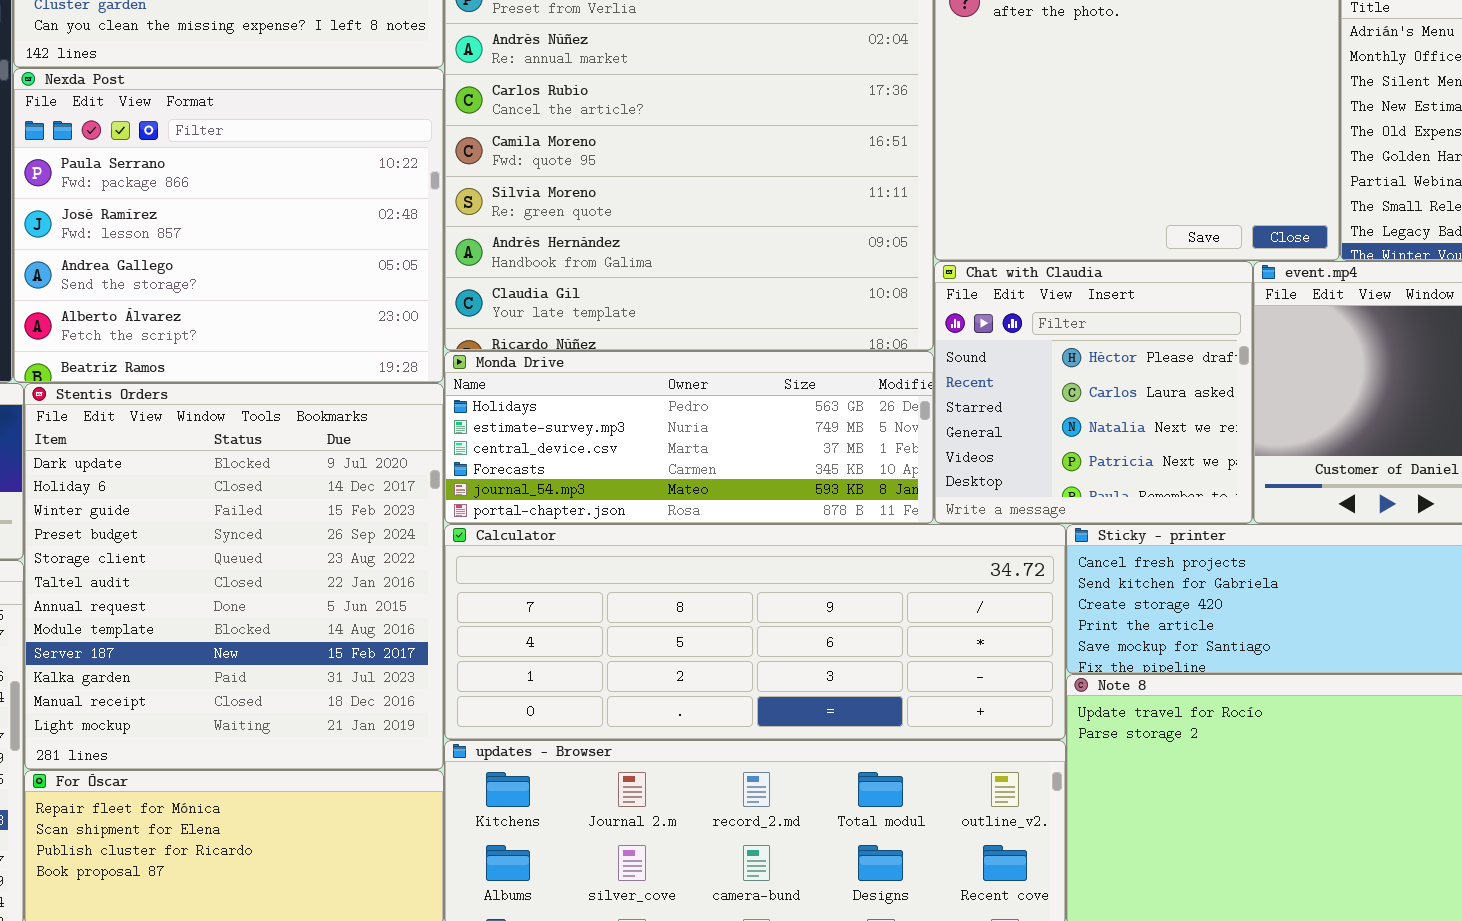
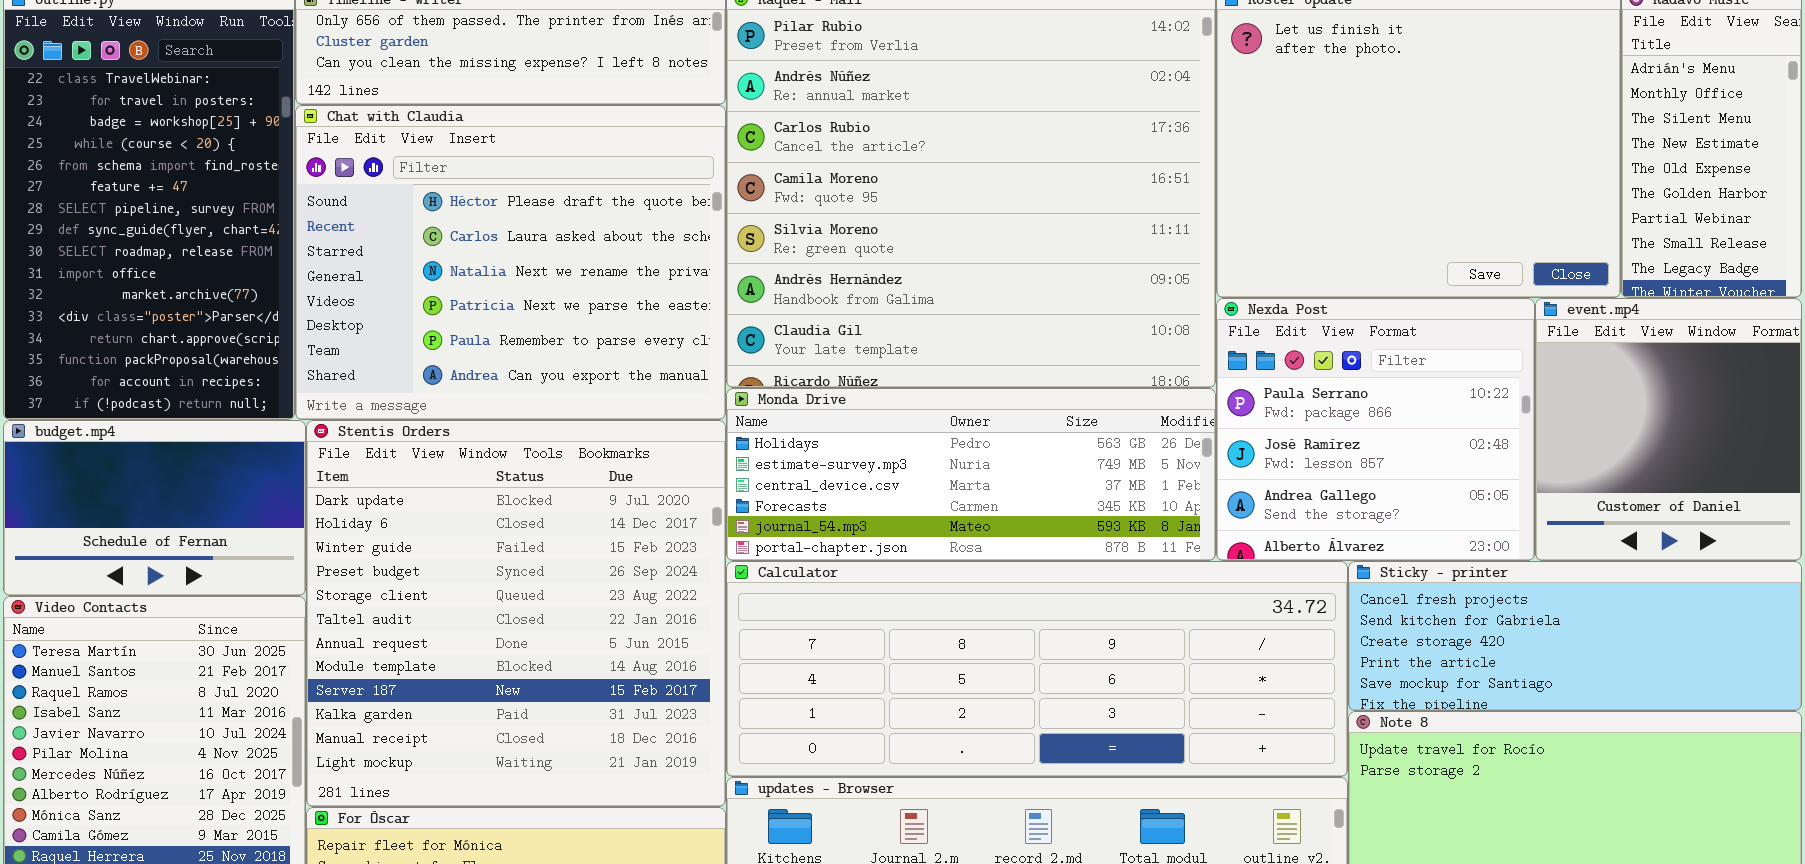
Nexda Post: [13,68,444,383] -> [1216,298,1535,561], moved, resized
Chat with Claudia: [934,261,1253,524] -> [295,105,726,420], moved, resized

